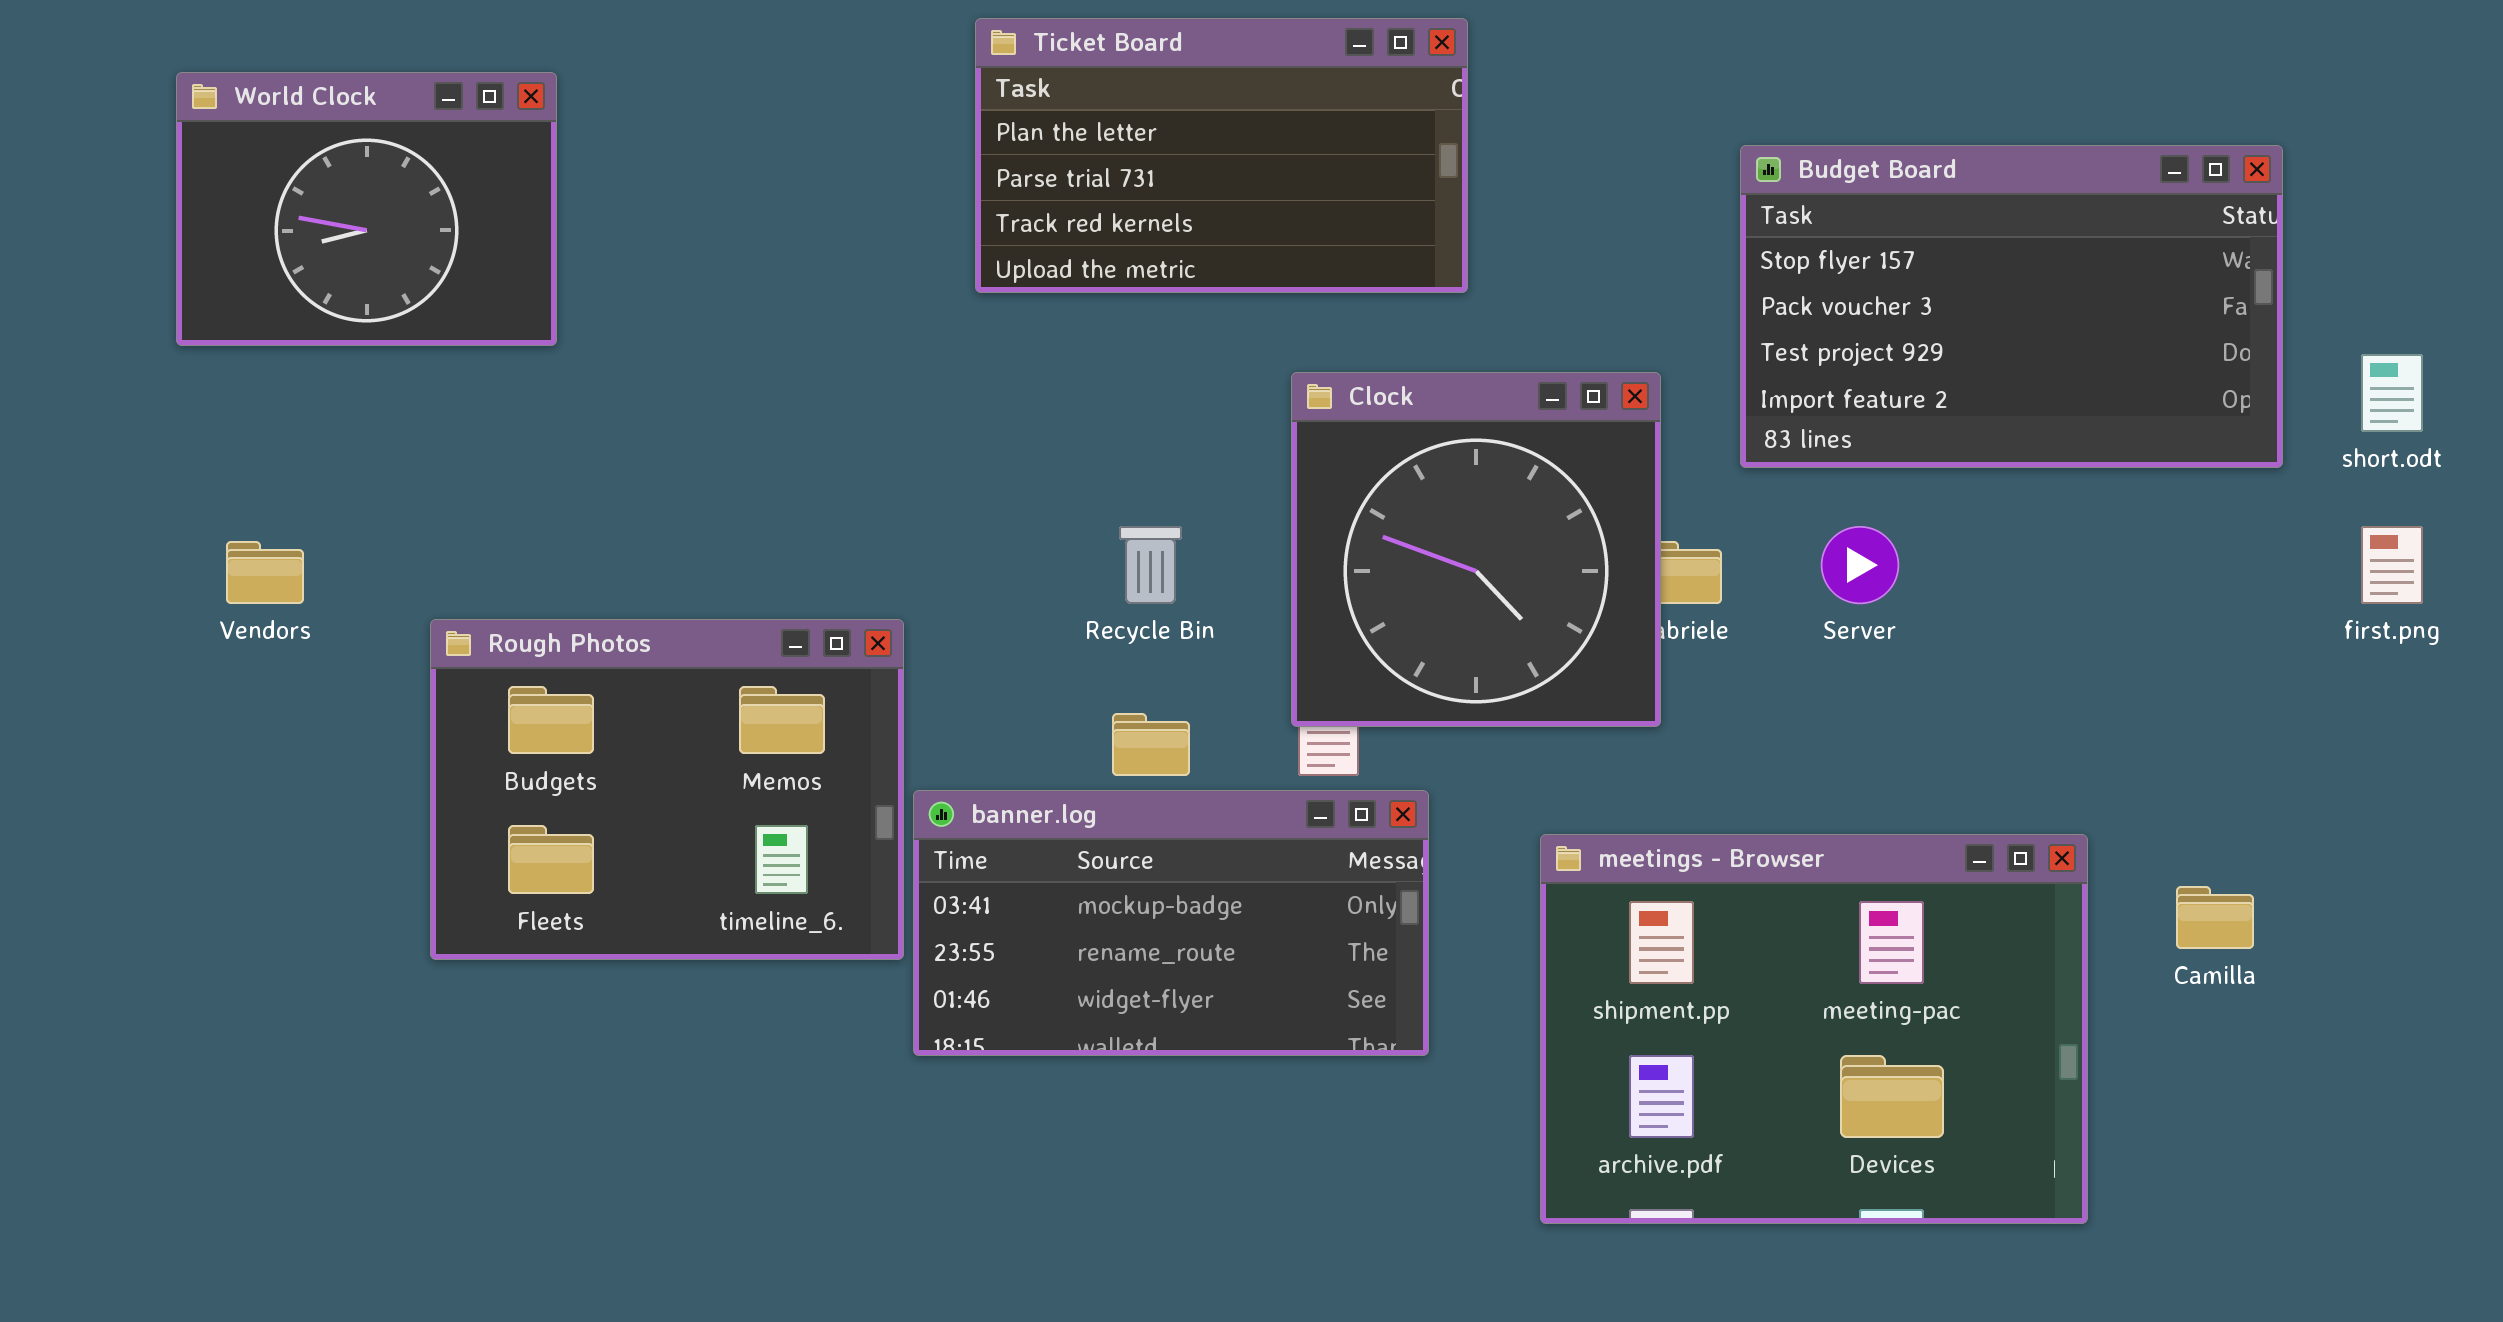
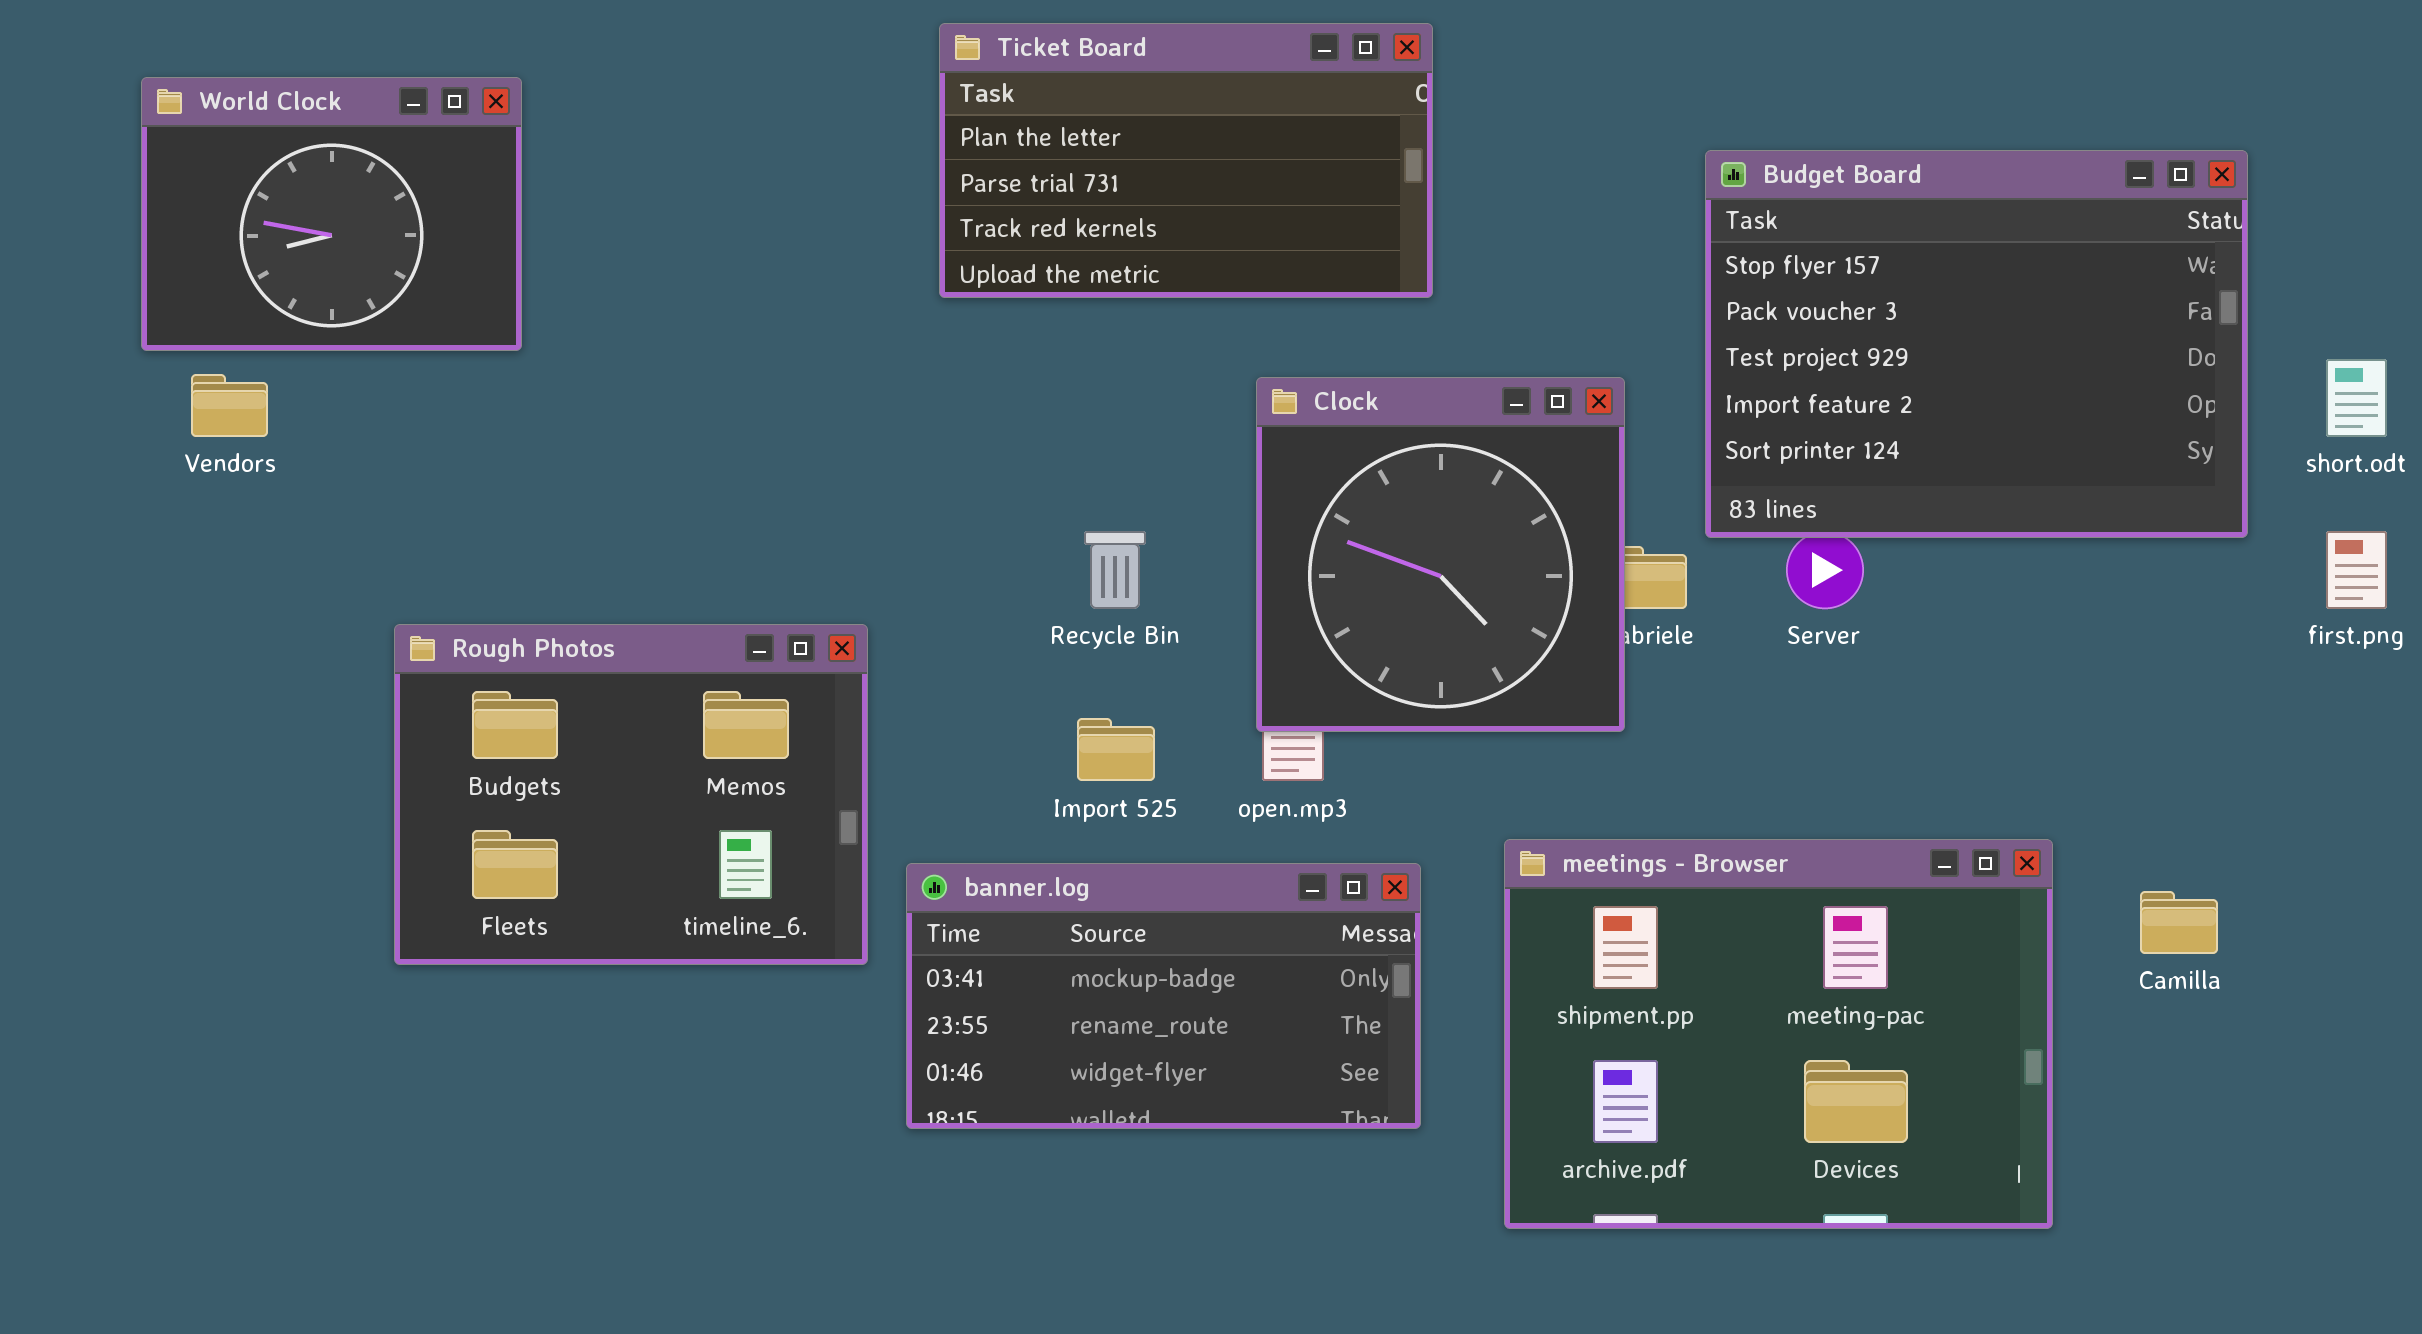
Budget Board: [1740,145,2283,468] -> [1705,150,2248,538], resized
Vendors: [226,541,304,604] -> [191,374,268,437], moved
banner.log: [913,790,1429,1056] -> [906,863,1421,1129], moved

